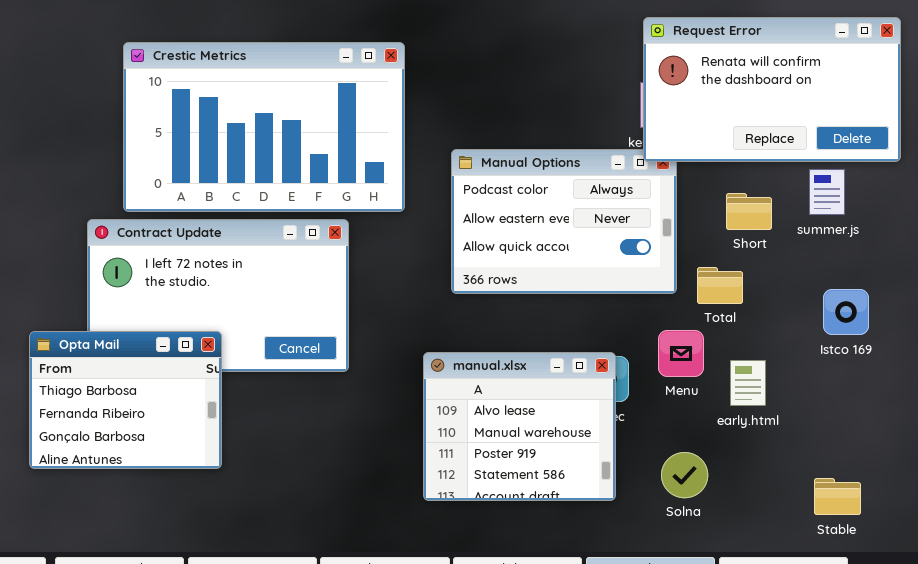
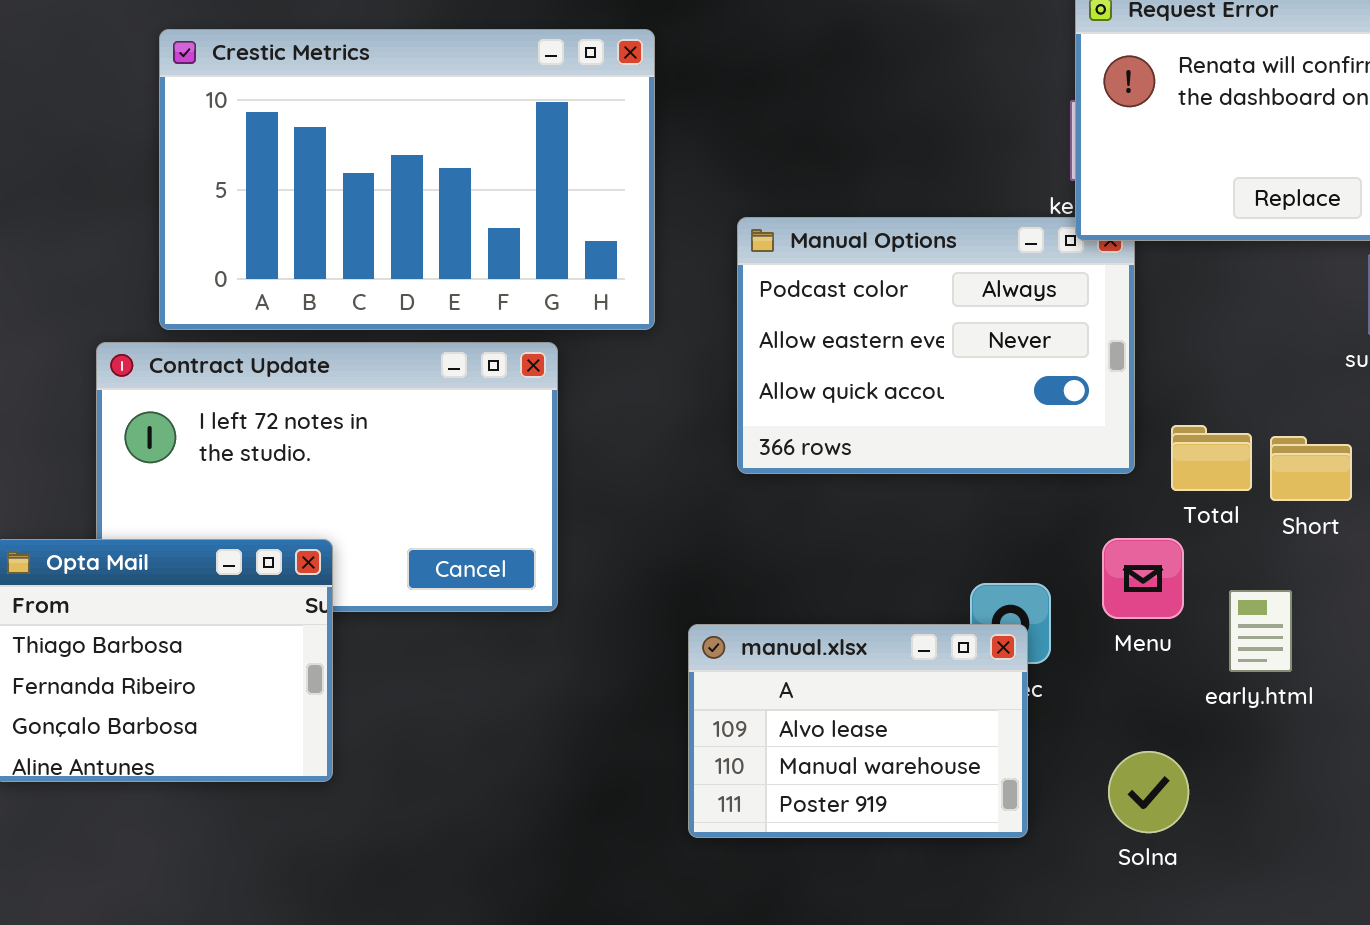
Short: [726,193,772,230] -> [1270,436,1352,501], moved
manual.xlsx: [423,352,616,501] -> [688,624,1028,838], resized

